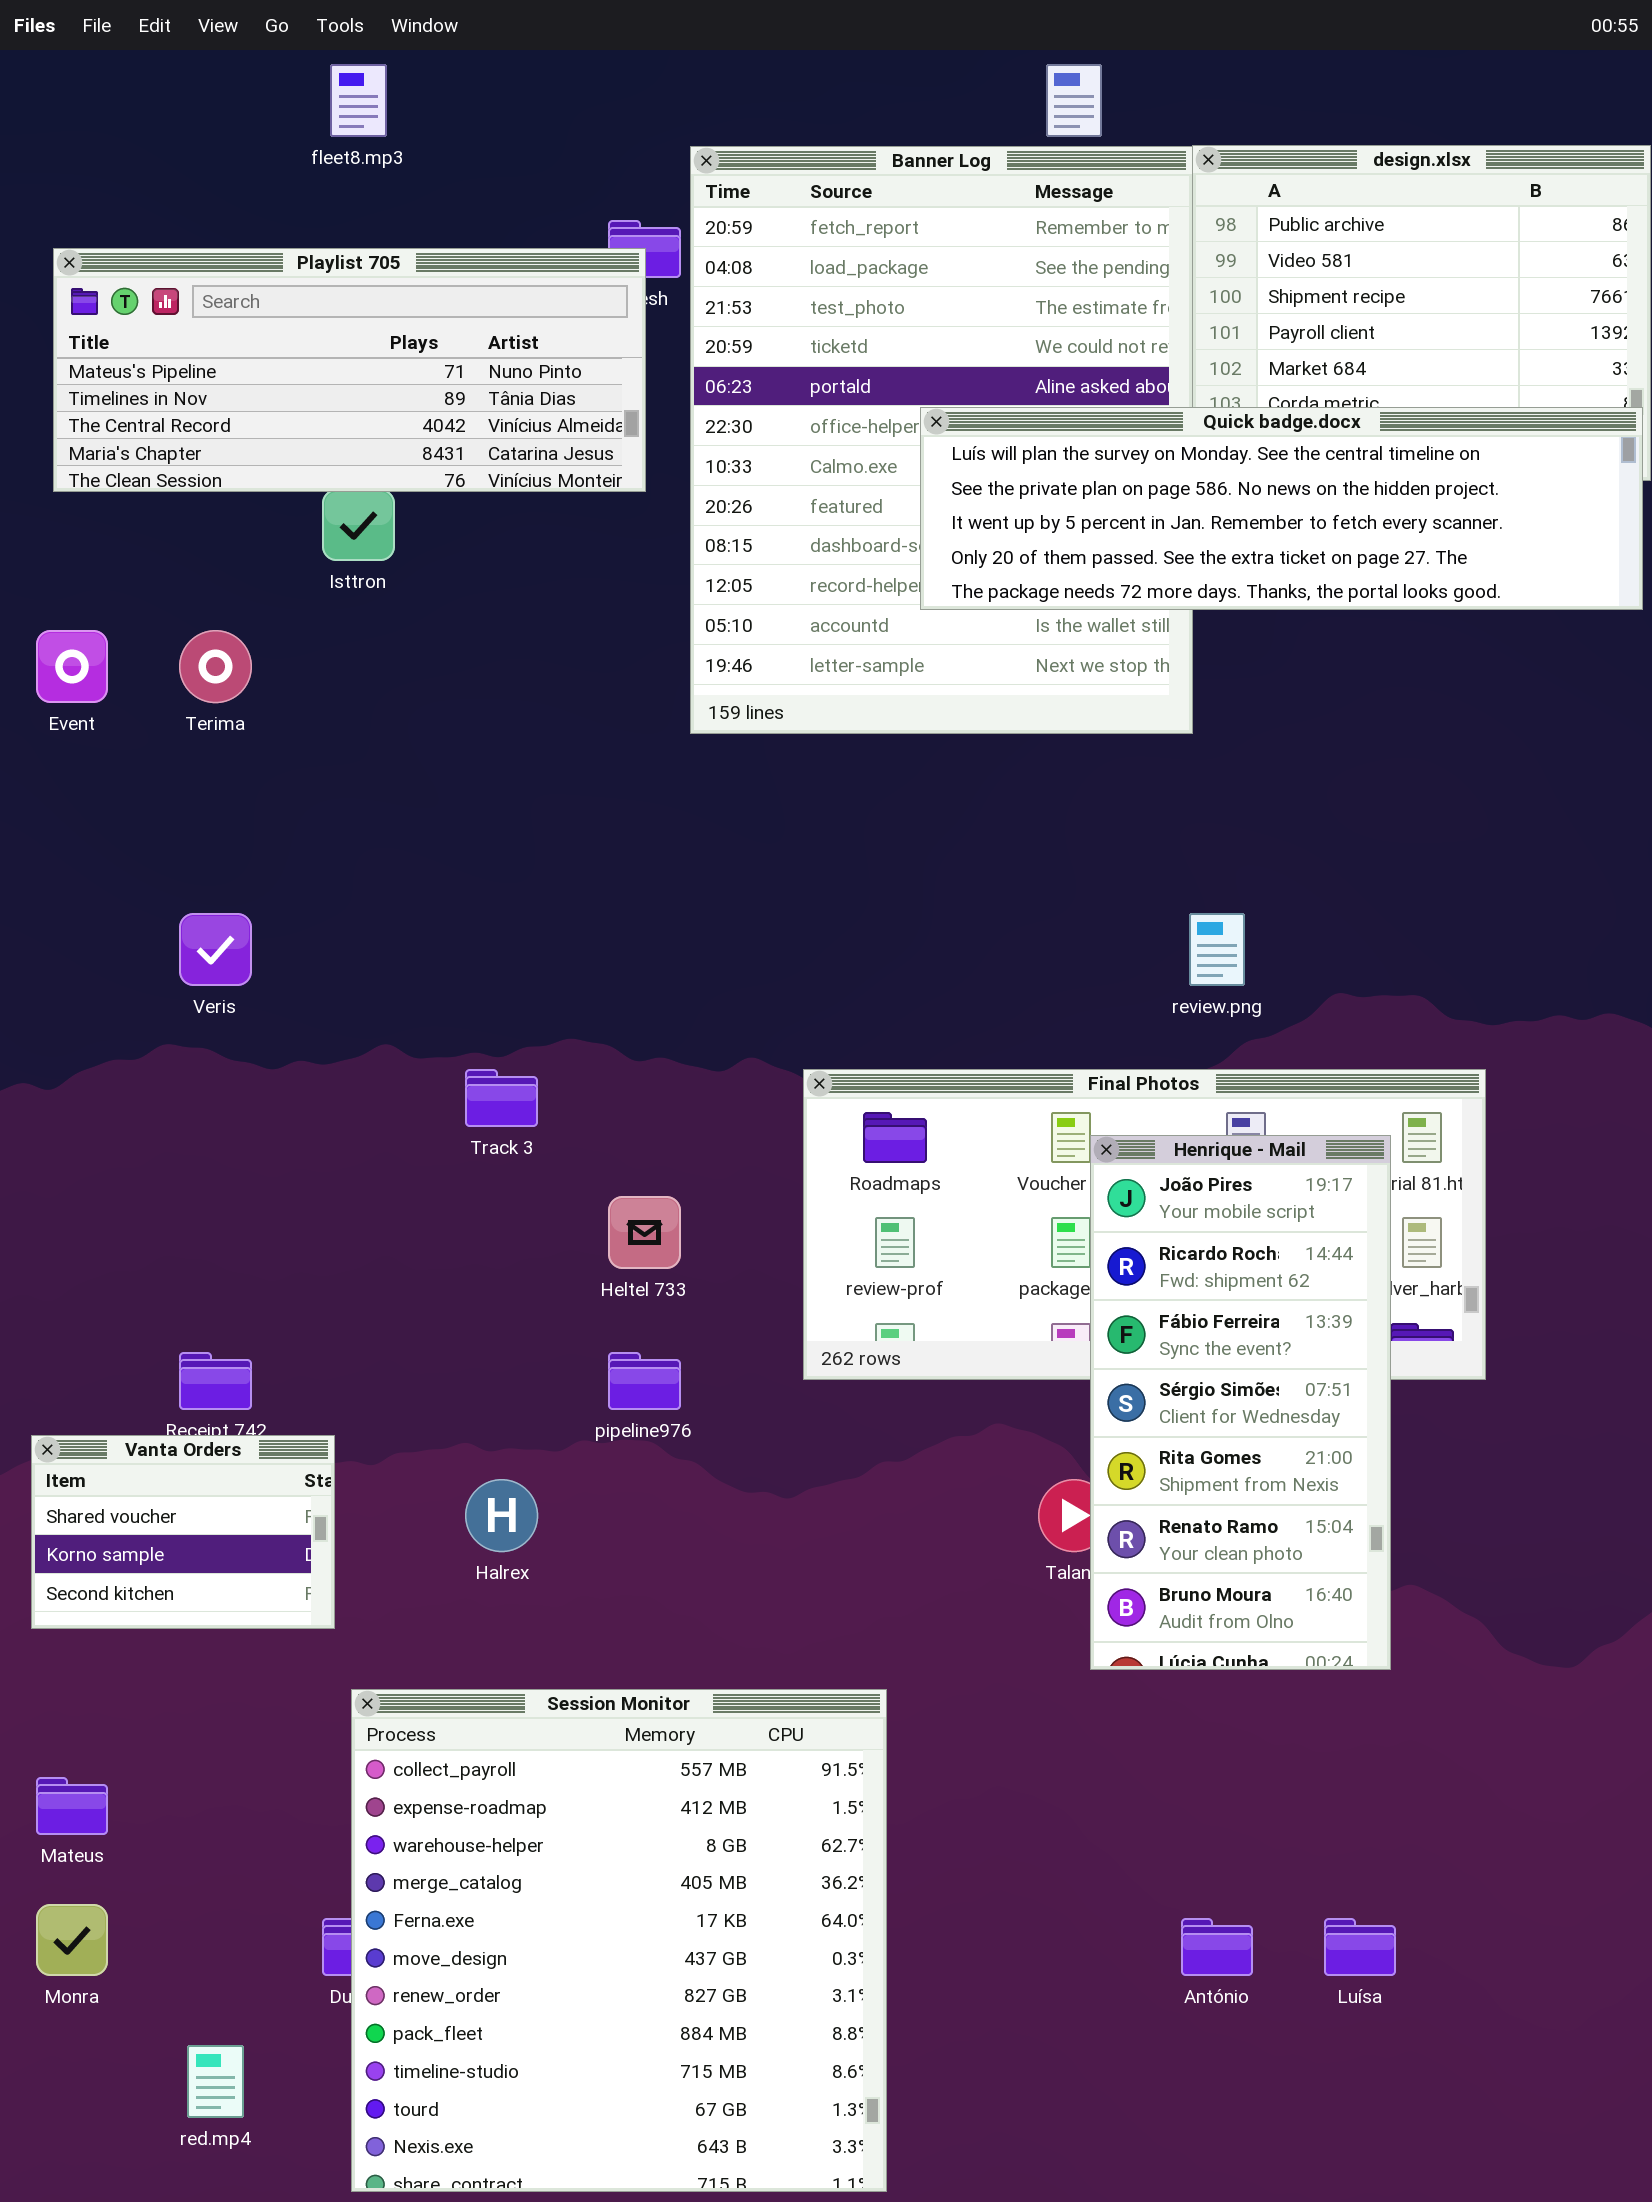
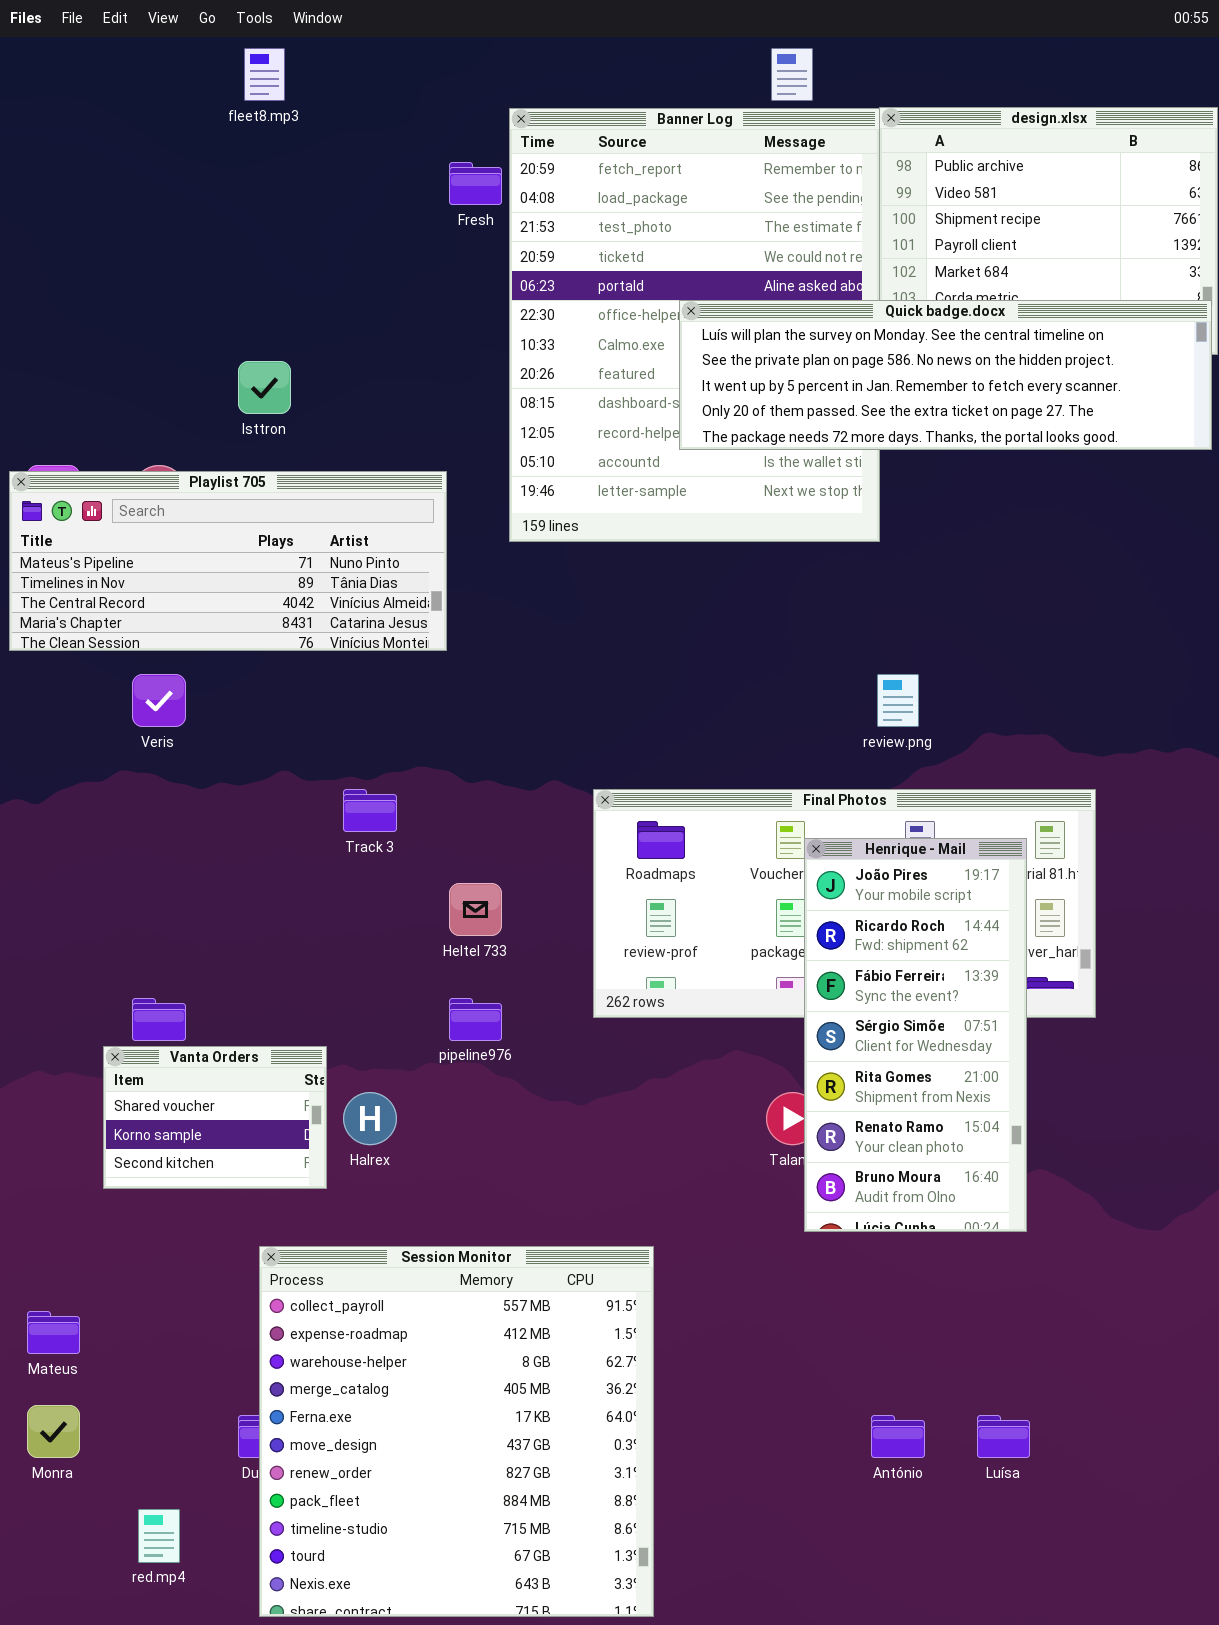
Playlist 705: [53,248,646,492] -> [9,471,447,651], moved
Vanta Orders: [31,1435,335,1629] -> [103,1046,327,1189], moved

